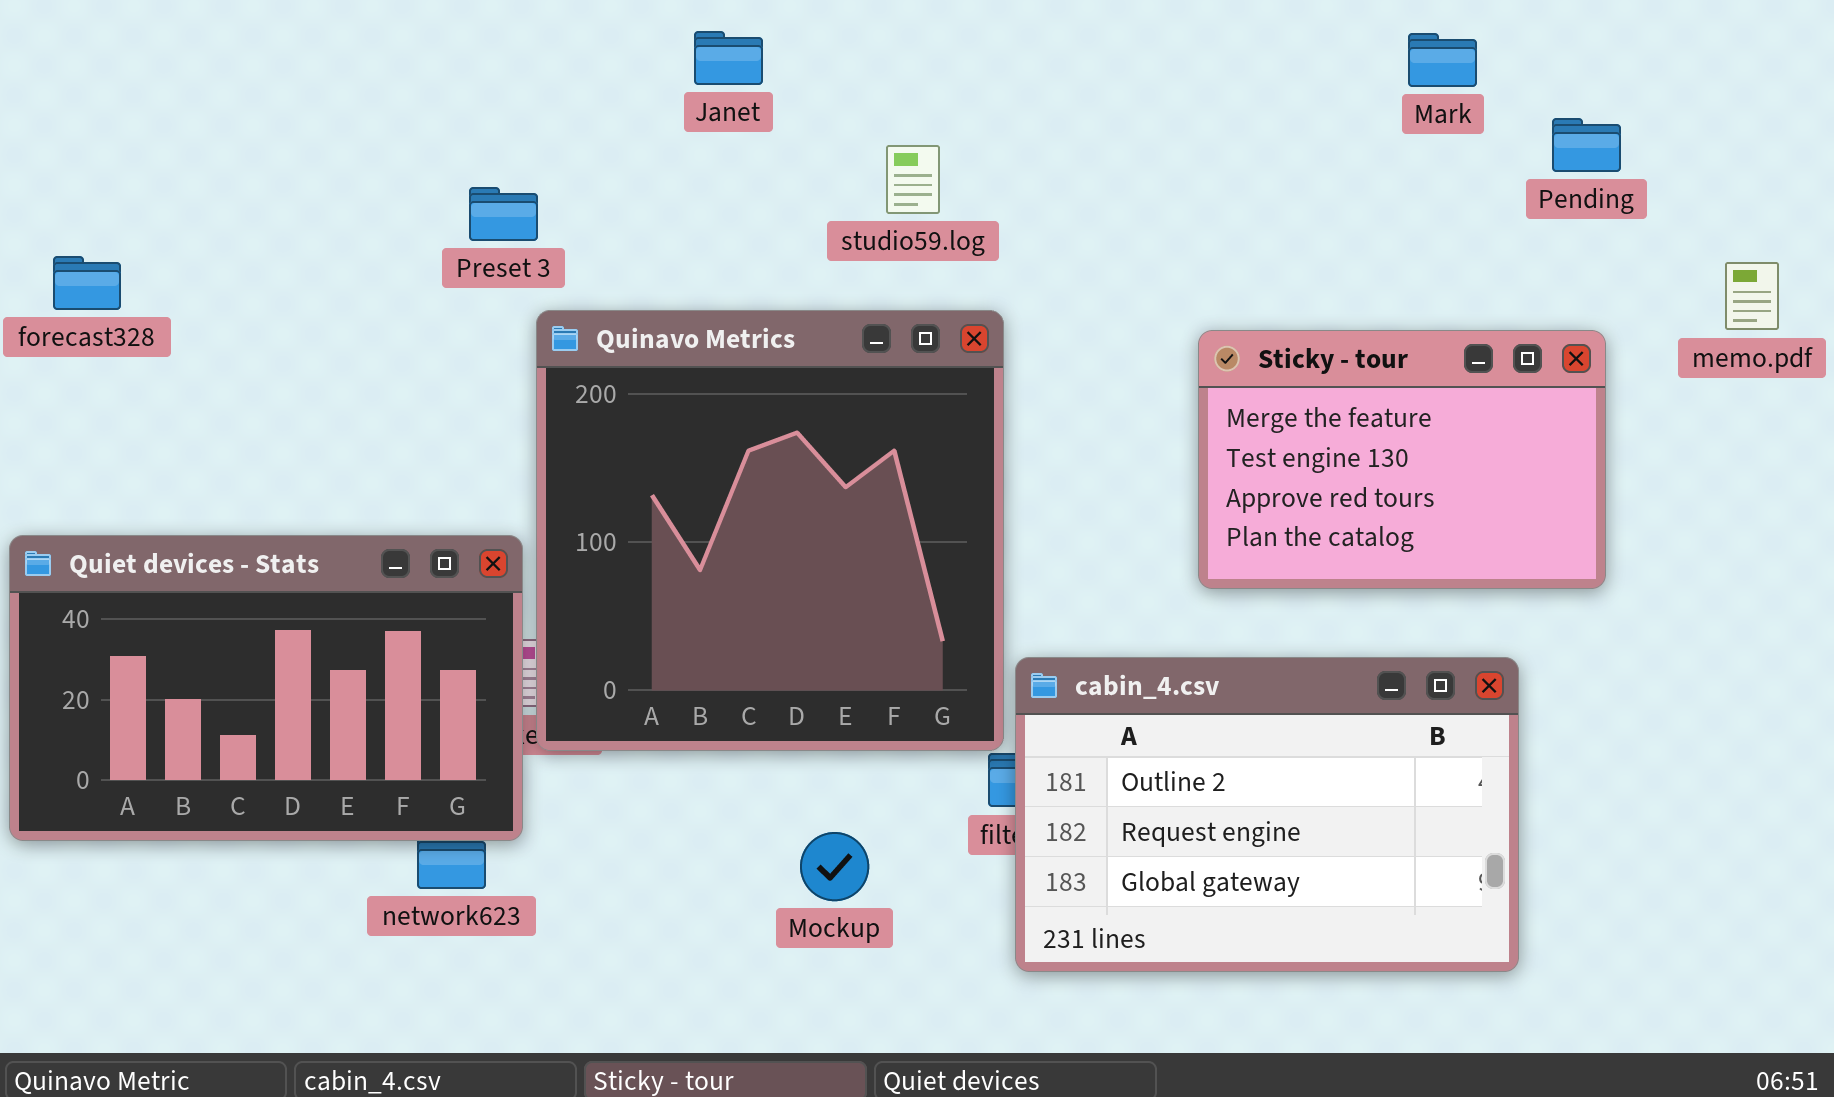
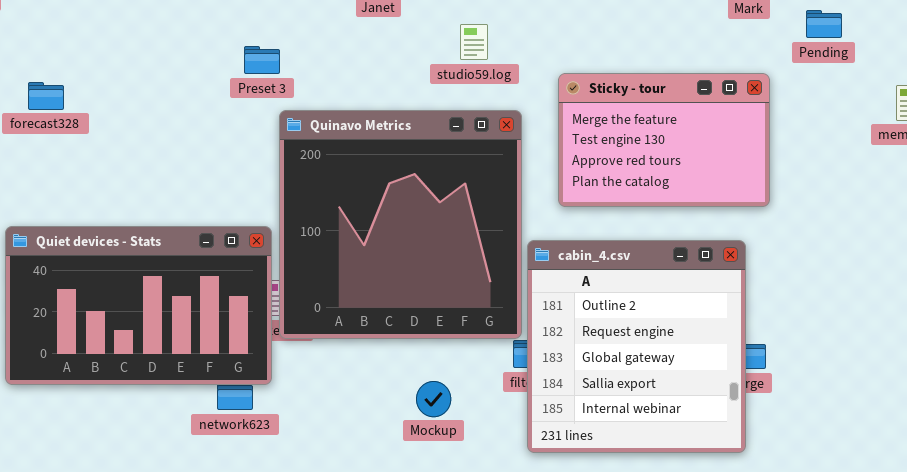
Sticky - tour: [1198,330,1606,589] -> [558,73,770,207], moved
cabin_4.csv: [1015,657,1519,972] -> [527,240,746,453], resized

